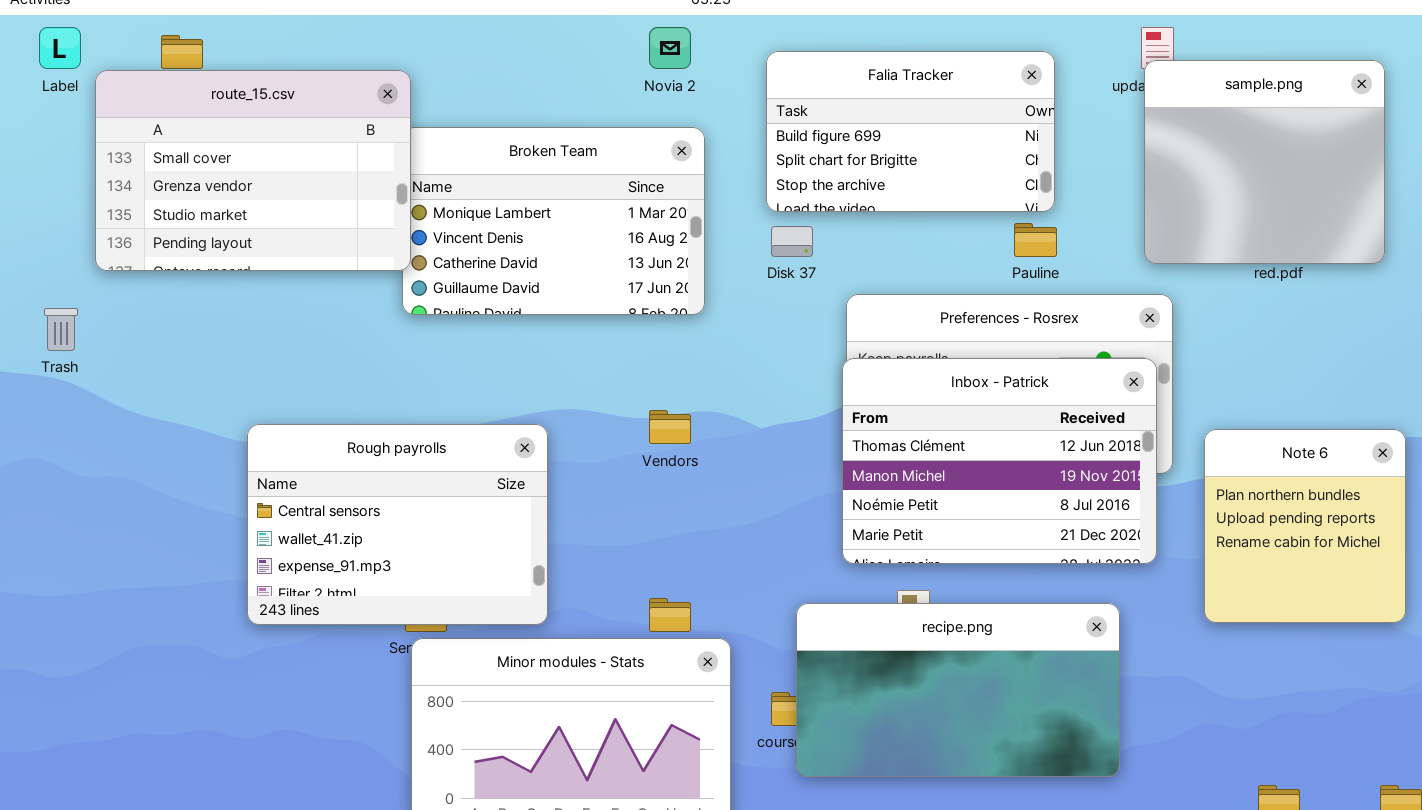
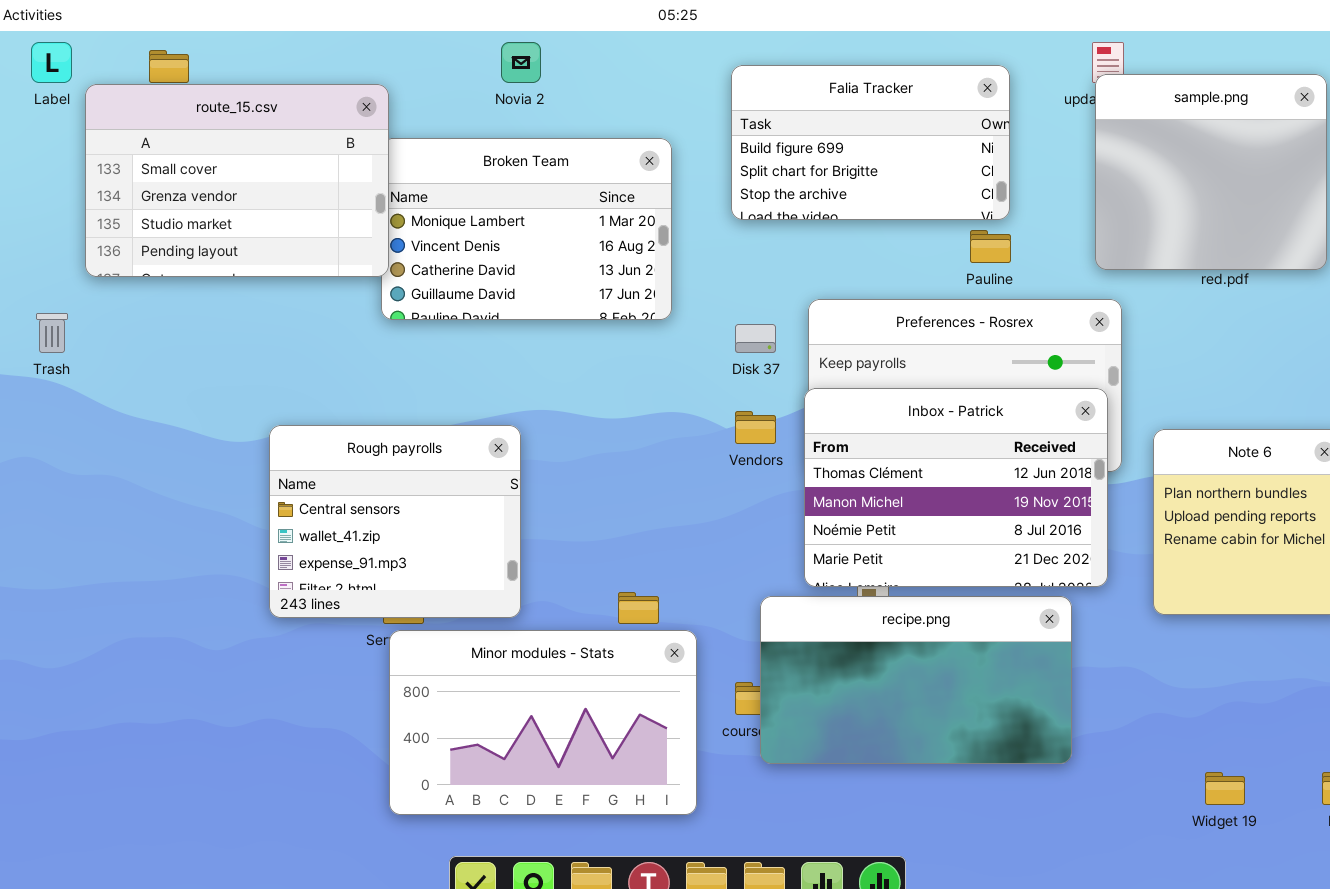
Novia 2: [649,27,691,69] -> [501,42,541,83], moved
Disk 37: [771,226,813,257] -> [735,324,776,353], moved
Inbox - Patrick: [842,358,1157,564] -> [804,388,1108,587], moved
Vendors: [649,410,691,444] -> [735,411,776,444], moved
Rough payrolls: [247,424,548,625] -> [269,425,521,618], resized

